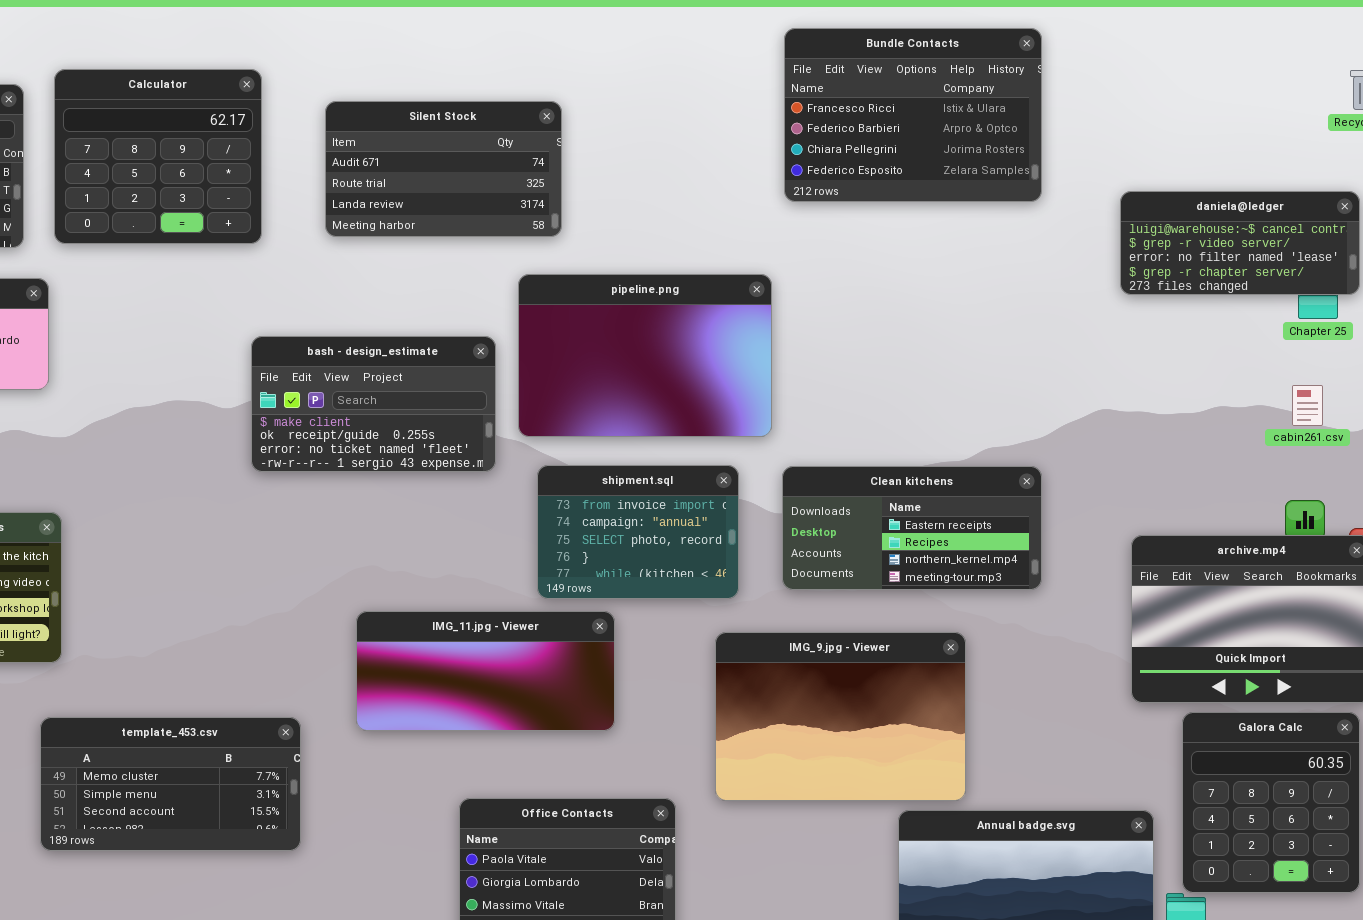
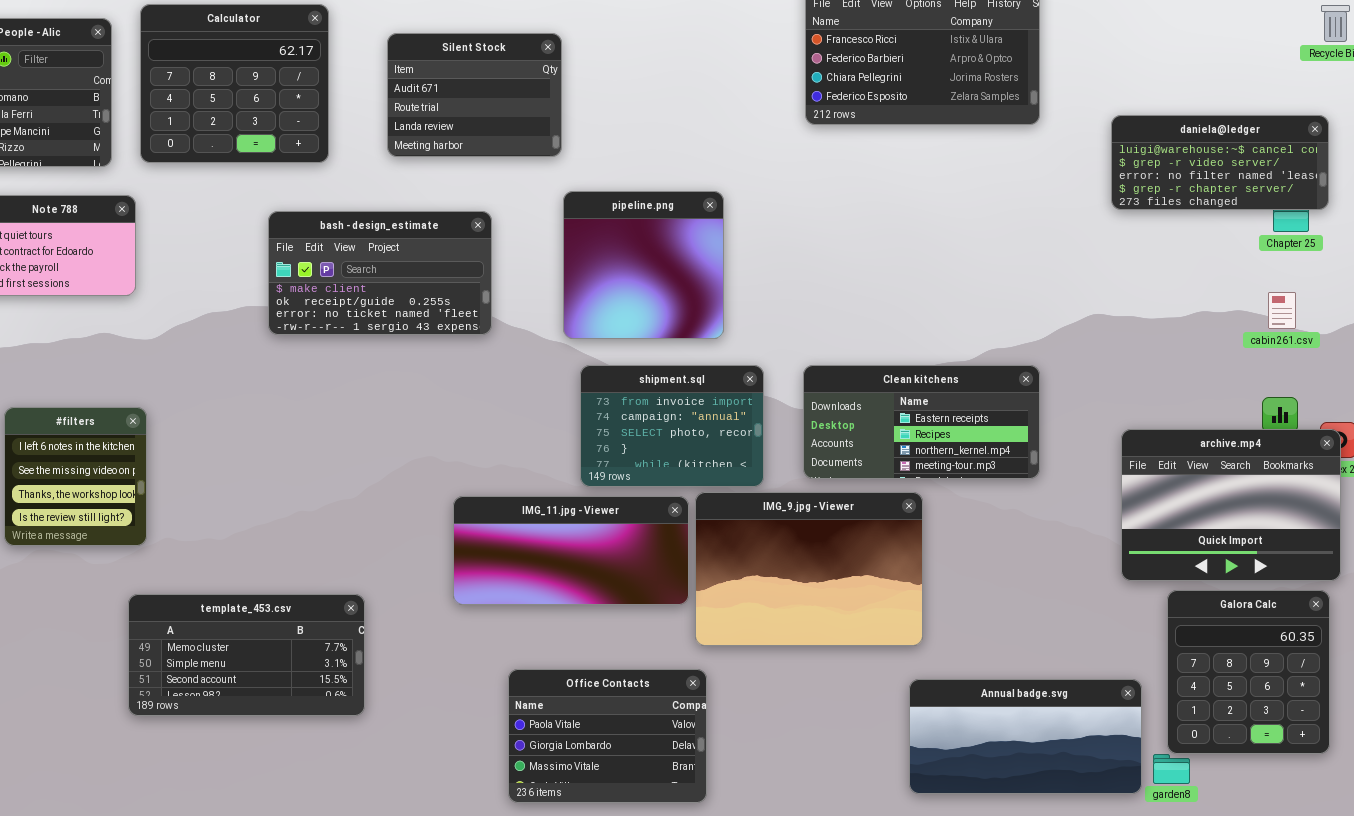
Silent Stock: [325,101,562,237] -> [387,33,562,157], resized
pipeline.png: [518,274,772,437] -> [563,191,724,339], resized
bash - design_estimate: [251,336,496,472] -> [268,211,492,335], moved
IMG_11.jpg - Viewer: [356,611,615,731] -> [453,496,689,605], moved
IMG_9.jpg - Viewer: [715,632,966,801] -> [695,492,923,646], moved

